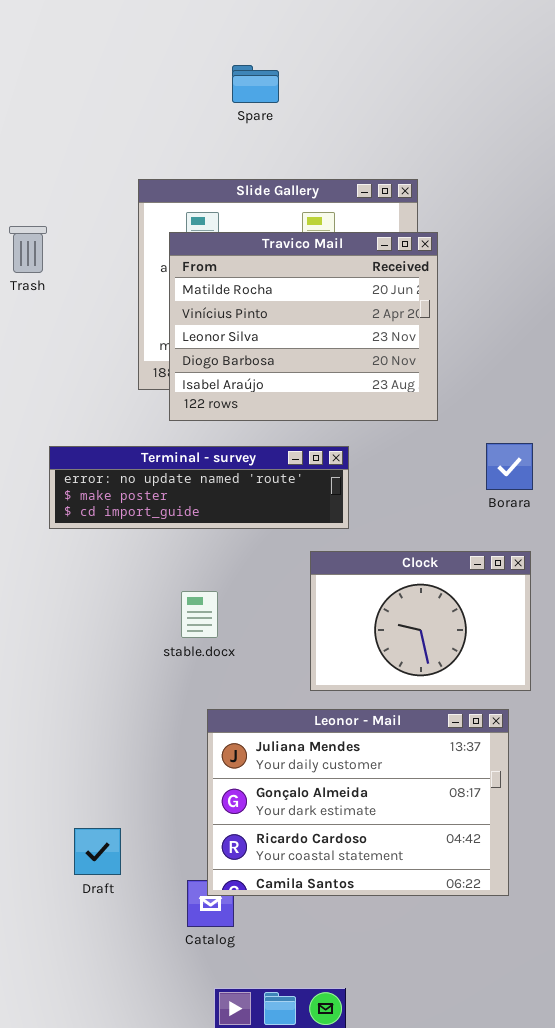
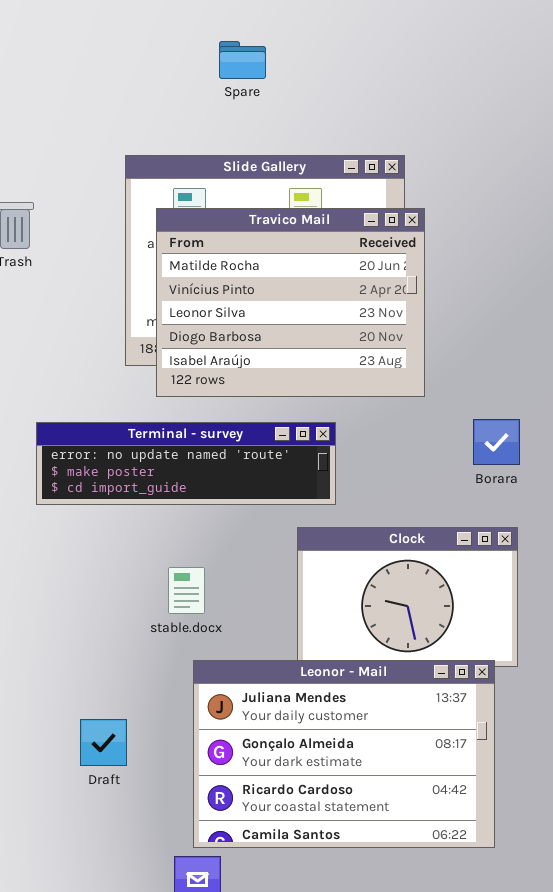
Leonor - Mail: [207,709,509,896] -> [193,660,495,848], moved
Draft: [74,828,121,875] -> [80,719,127,766], moved

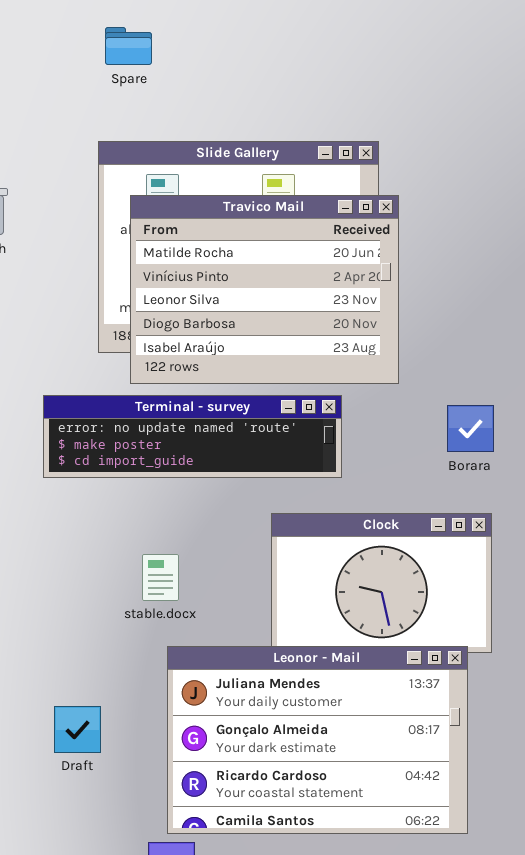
Spare: [219,41,266,79] -> [105,27,152,65], moved
Terminal - survey: [36,422,336,505] -> [43,395,342,478], moved

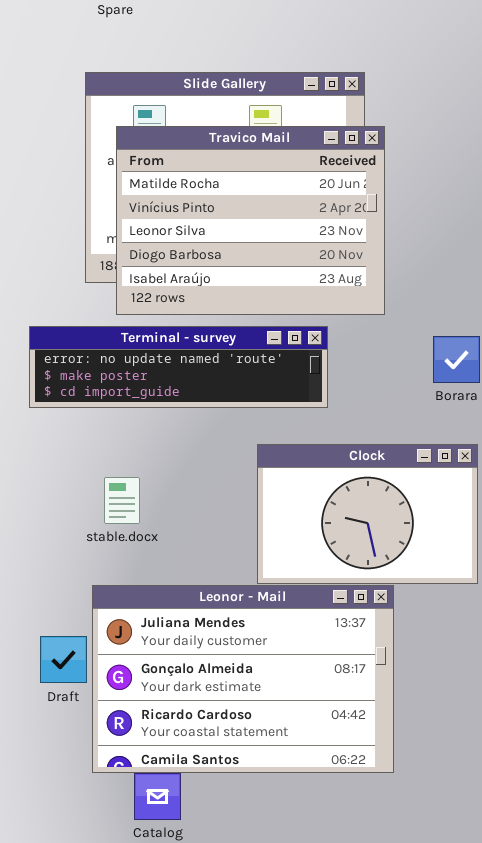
stable.docx: [142,554,179,601] -> [104,477,140,524], moved
Leonor - Mail: [167,646,468,834] -> [92,585,394,773], moved

